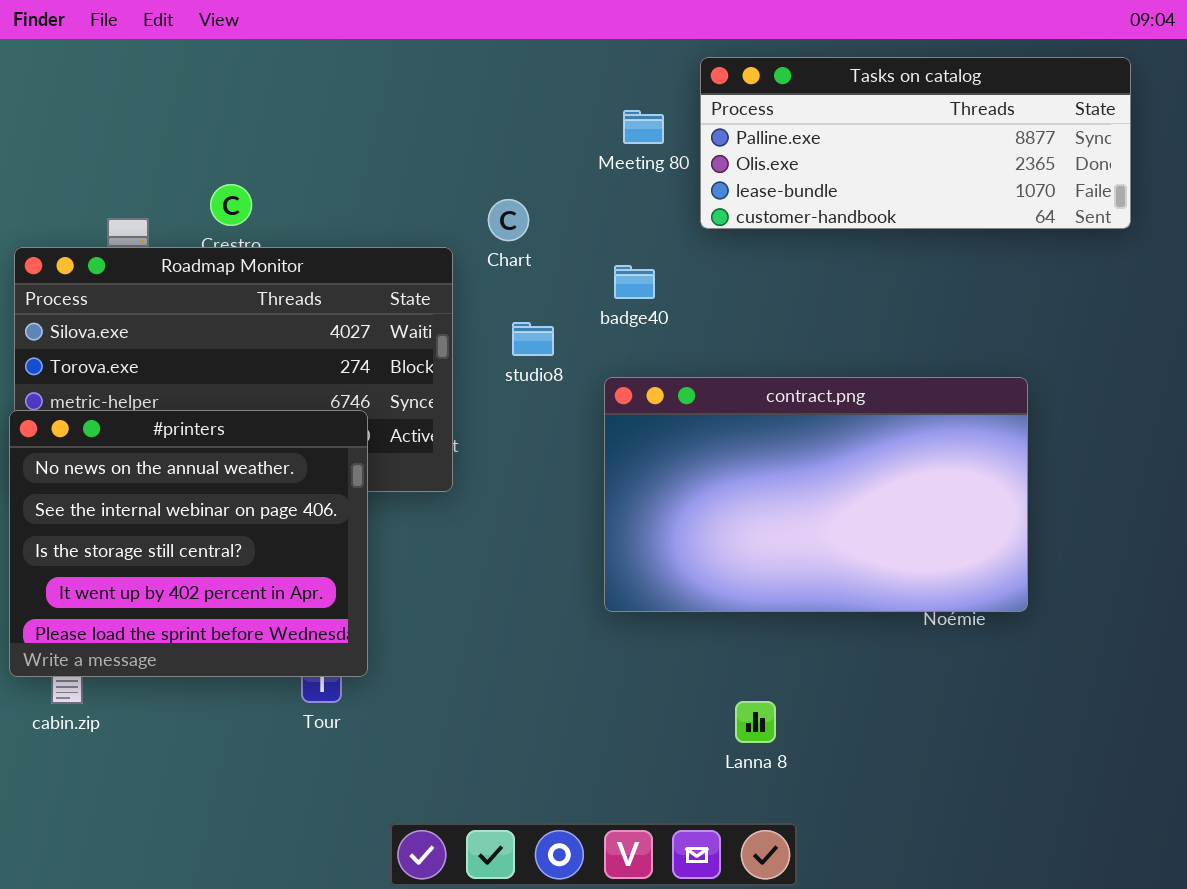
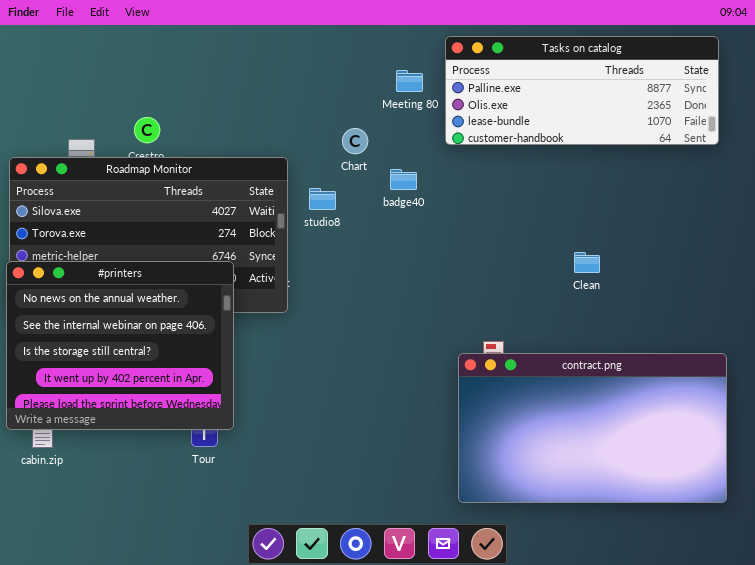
Chart: [488,199,529,241] -> [342,128,368,154], moved
studio8: [512,322,554,356] -> [309,188,336,210], moved
contract.png: [604,377,1028,612] -> [458,353,727,503], moved

